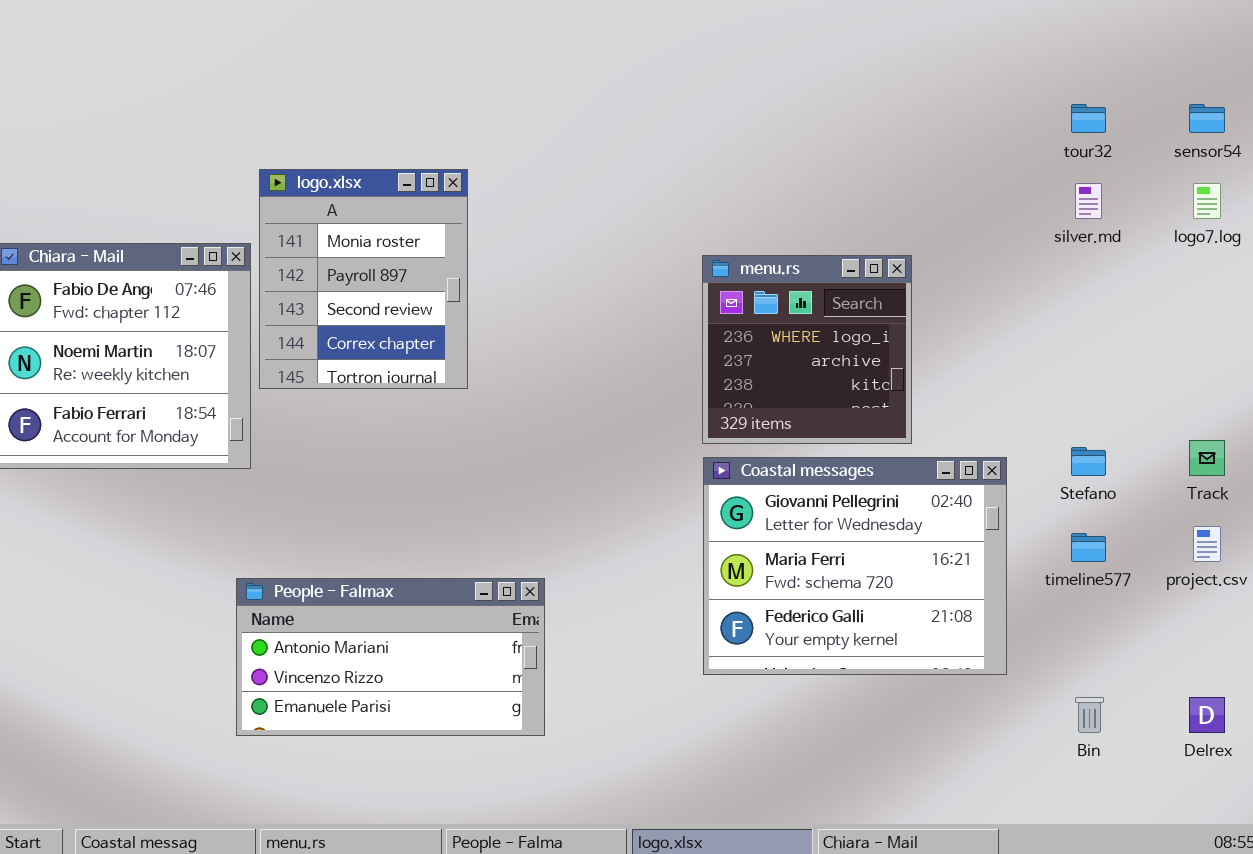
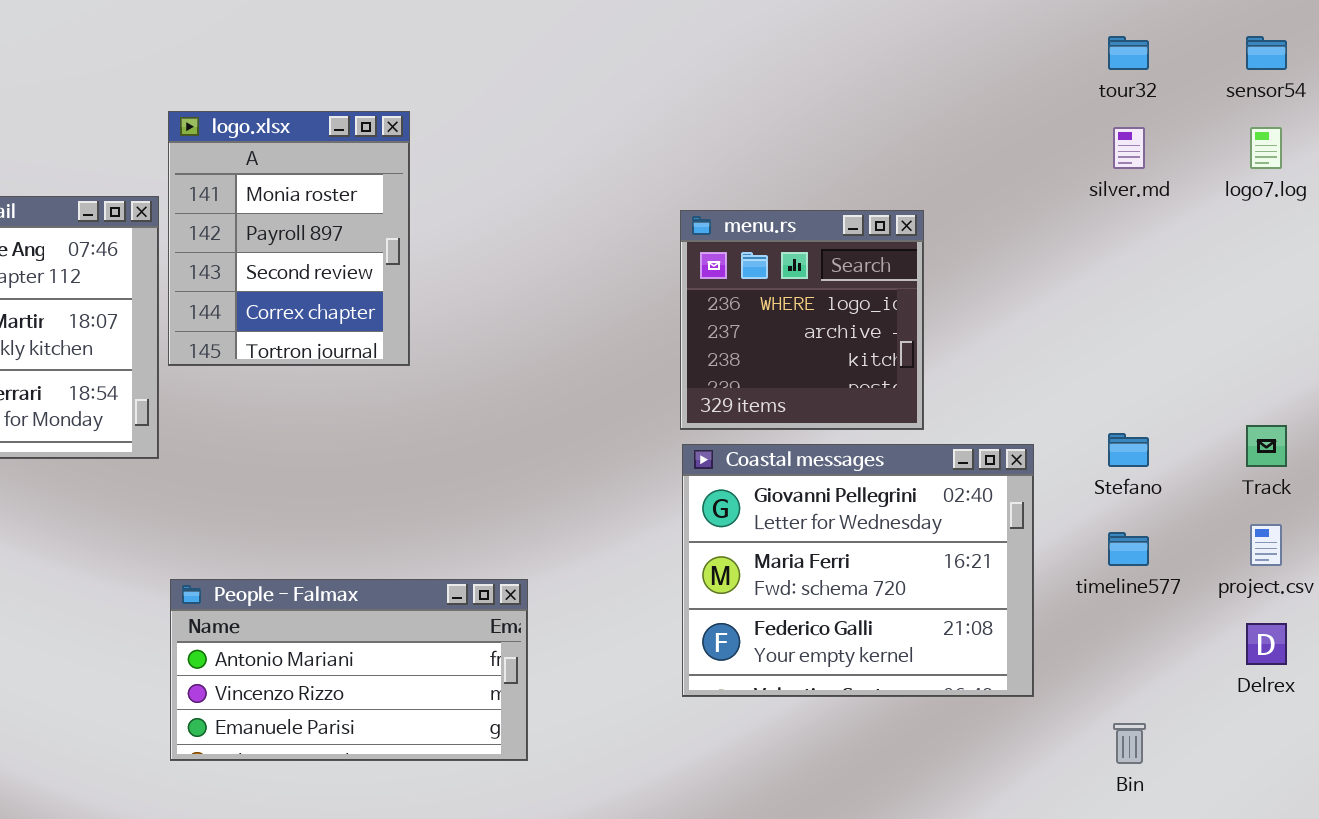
People - Falmax: [236,578,545,736] -> [170,579,528,761], moved
Delrex: [1189,697,1225,733] -> [1246,623,1287,665], moved

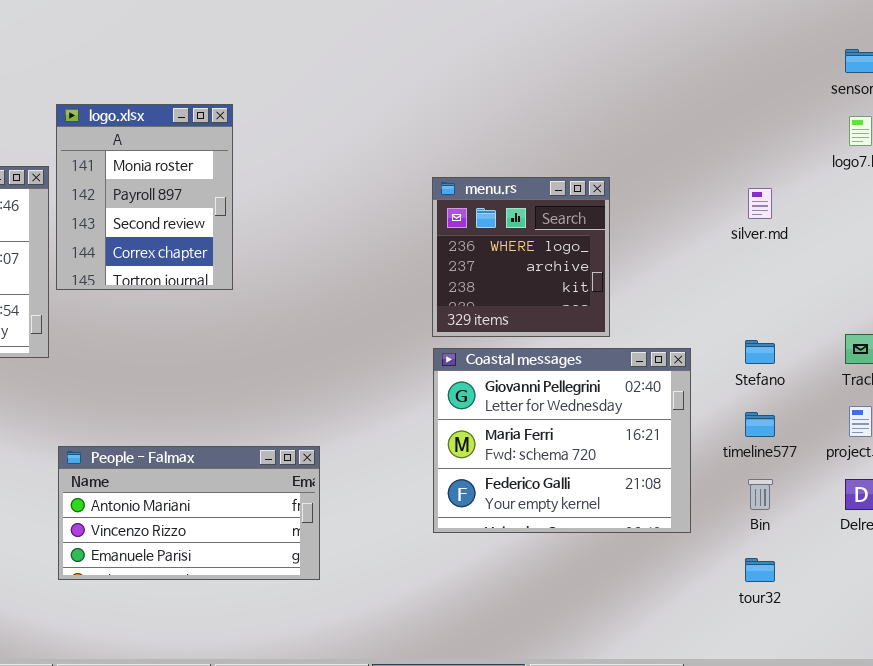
tour32: [1108,36,1149,70] -> [745,558,775,582], moved
silver.md: [1113,127,1145,169] -> [748,188,772,219], moved
Bin: [1113,723,1146,764] -> [748,479,773,510], moved

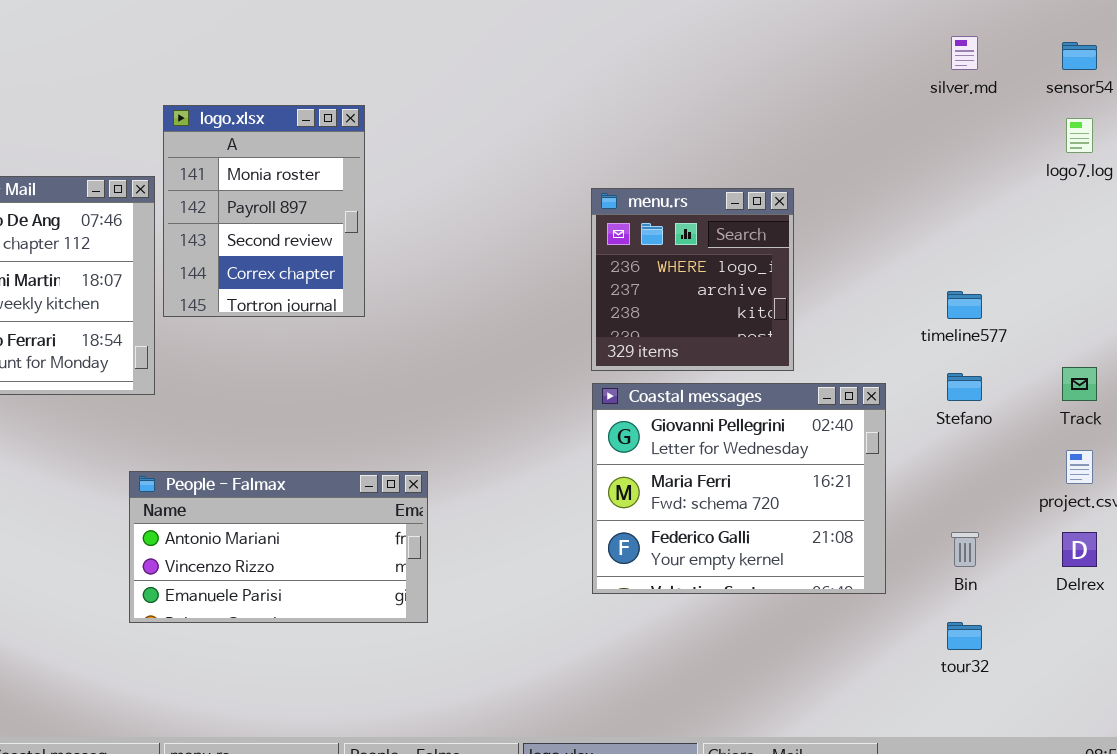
silver.md: [748,188,772,219] -> [951,36,978,70], moved
timeline577: [745,412,775,437] -> [947,291,982,319], moved
People - Falmax: [58,446,320,580] -> [129,471,428,623], moved

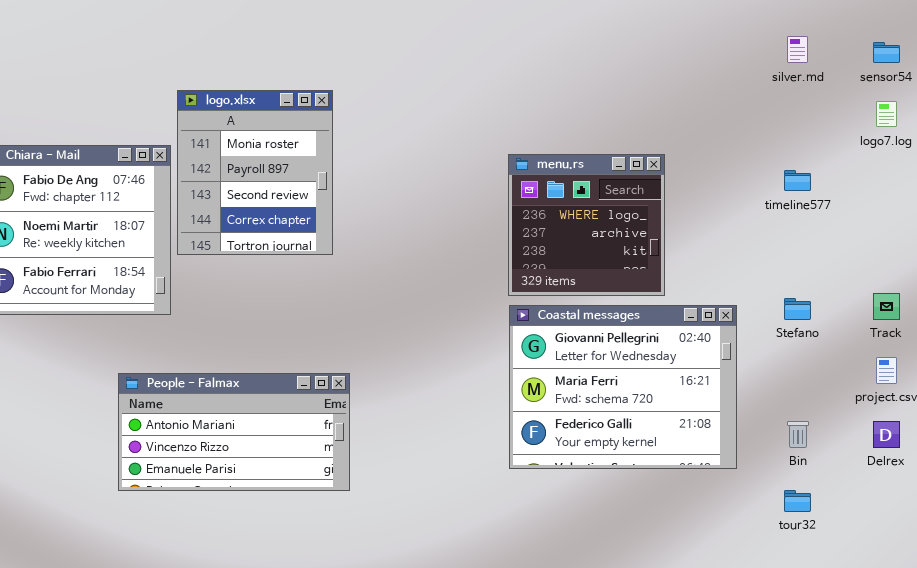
timeline577: [947,291,982,319] -> [784,170,811,191], moved
People - Falmax: [129,471,428,623] -> [118,373,350,491], moved

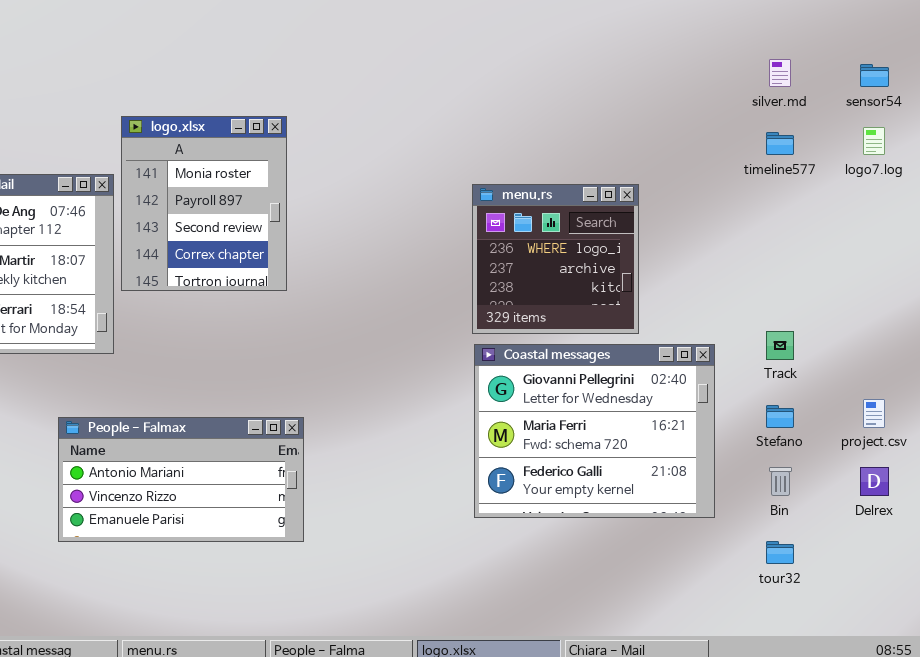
timeline577: [784,170,811,191] -> [766,132,794,155], moved
Track: [873,293,900,320] -> [766,331,794,360], moved
Stefano: [784,298,811,320] -> [766,405,794,428], moved

